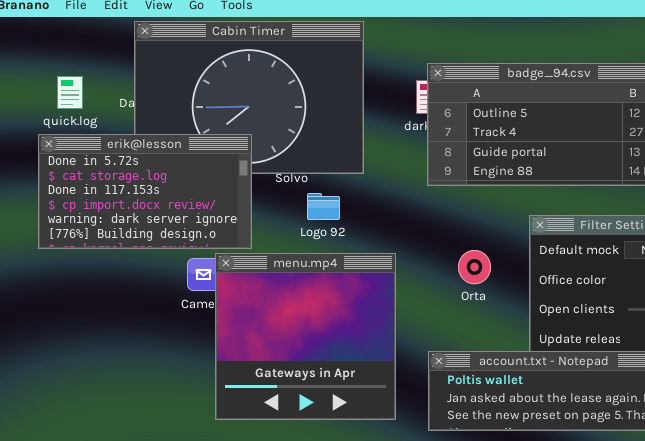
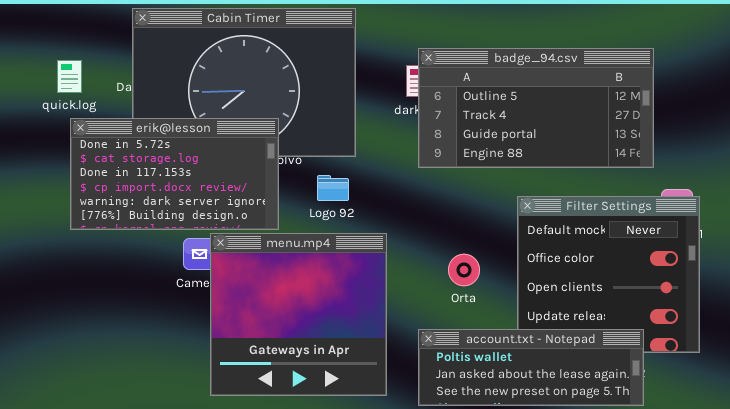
erik@lesson: [38,134,252,249] -> [70,118,279,230], moved
Logo 92: [307,193,340,220] -> [317,175,349,201], moved
Orta: [458,250,491,284] -> [448,254,480,286], moved

